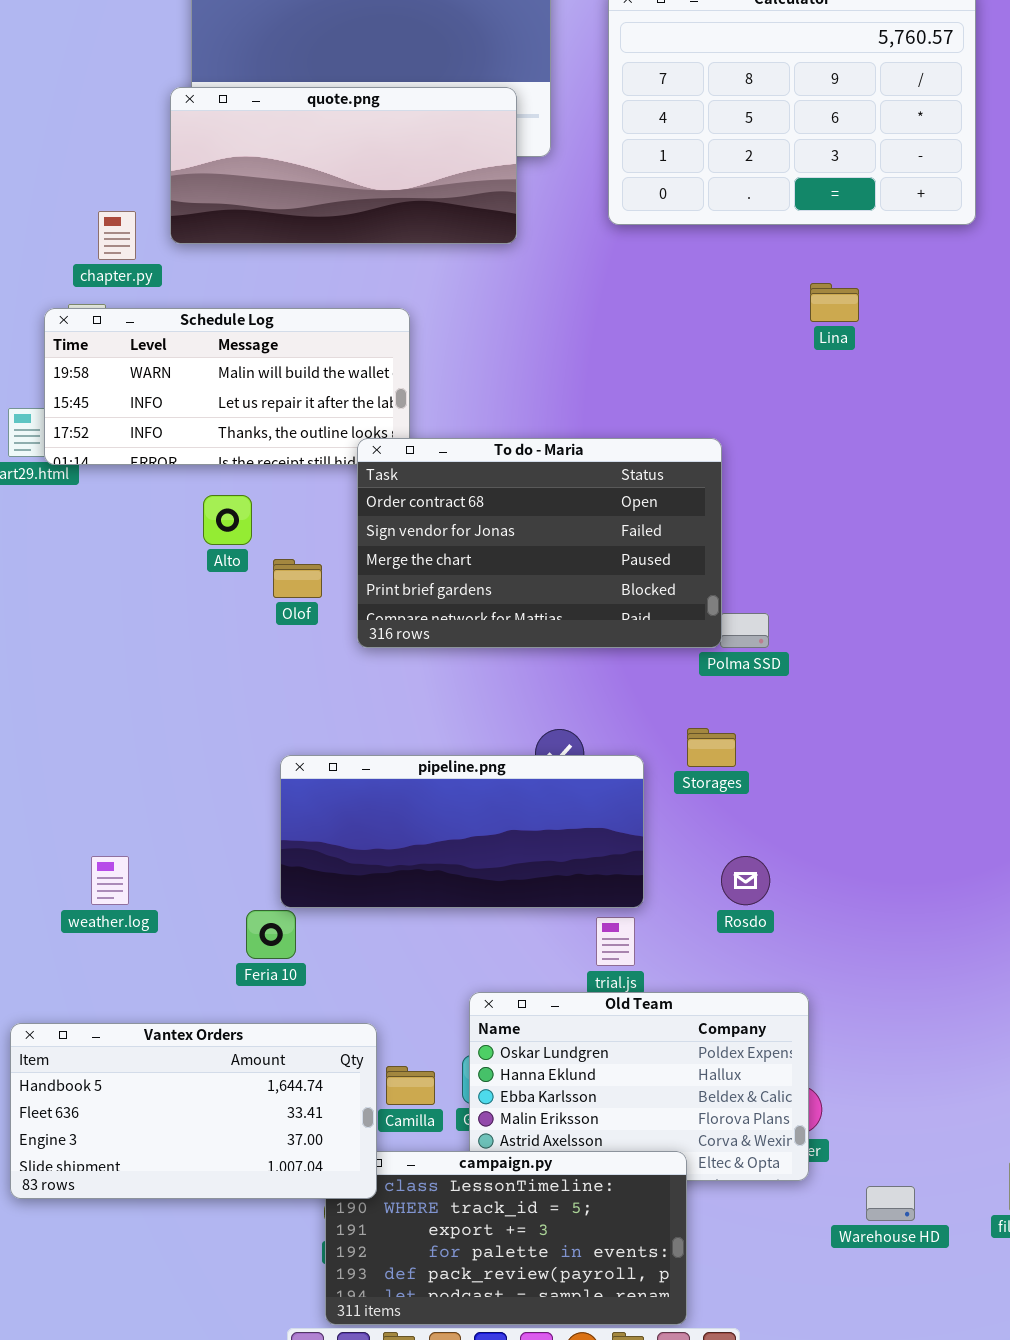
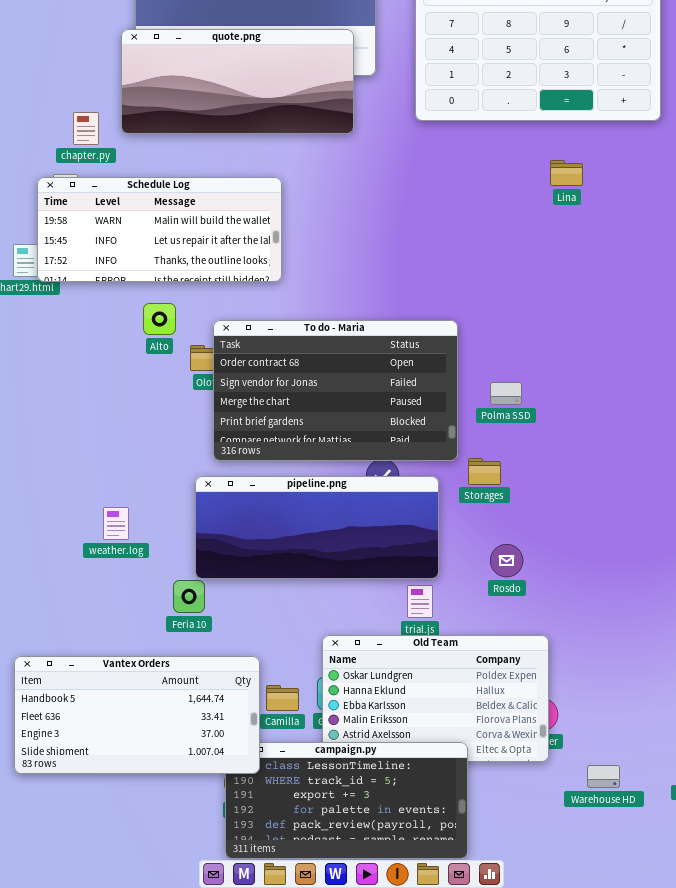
To do - Maria: [357,438,722,648] -> [213,320,458,461], moved
weather.log: [91,856,129,905] -> [103,507,129,540], moved

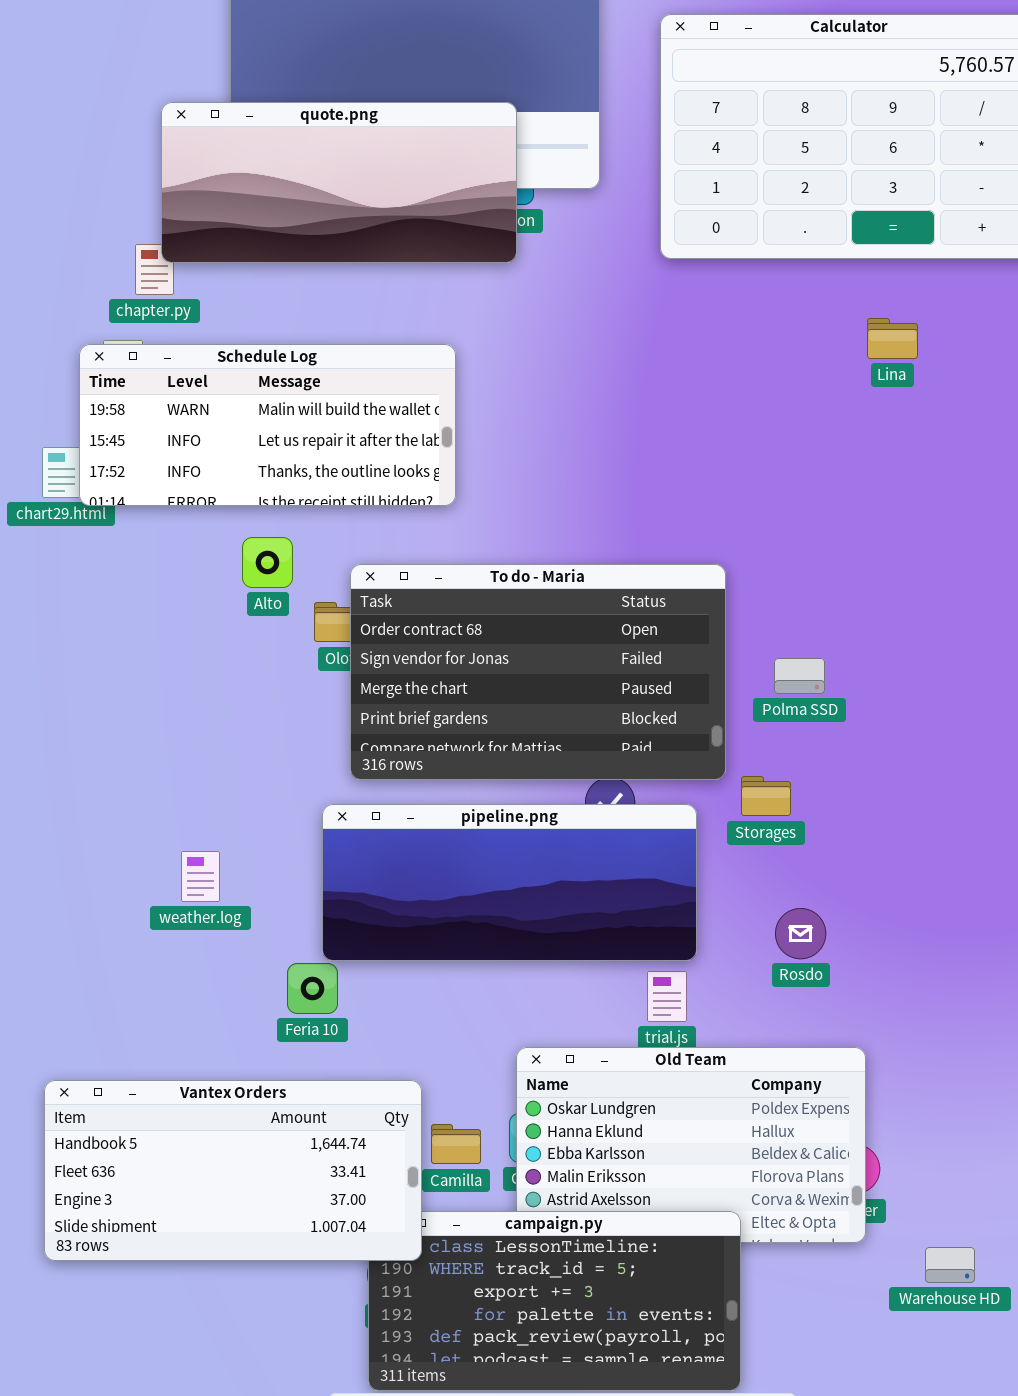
quote.png: [121,29,354,134] -> [161,102,517,263], moved

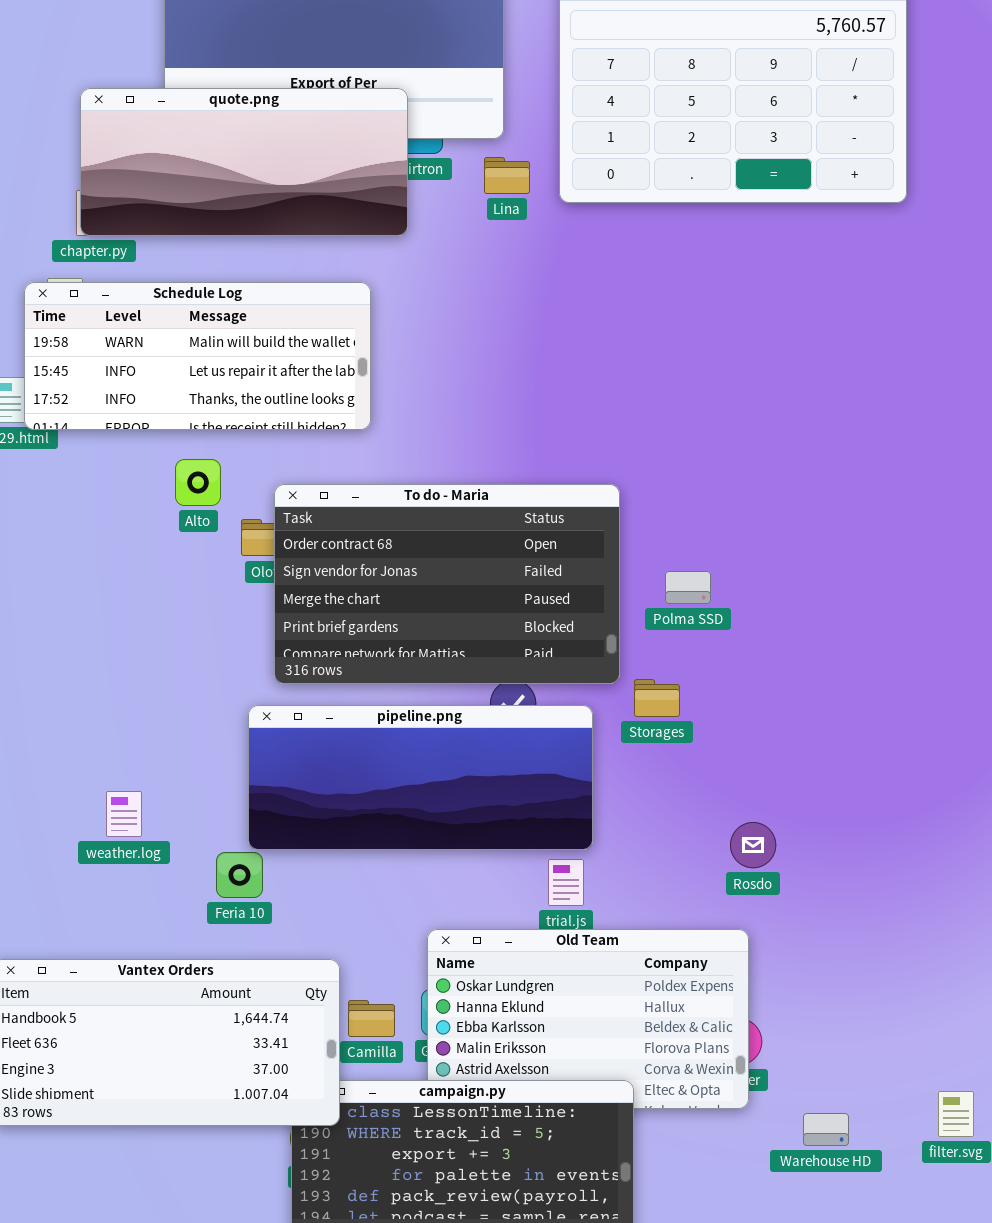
quote.png: [161,102,517,263] -> [80,88,408,236], moved
Lina: [867,318,918,359] -> [484,157,530,194], moved
weather.log: [181,851,220,902] -> [106,791,142,837], moved
Rosdo: [775,908,826,959] -> [730,822,776,868], moved

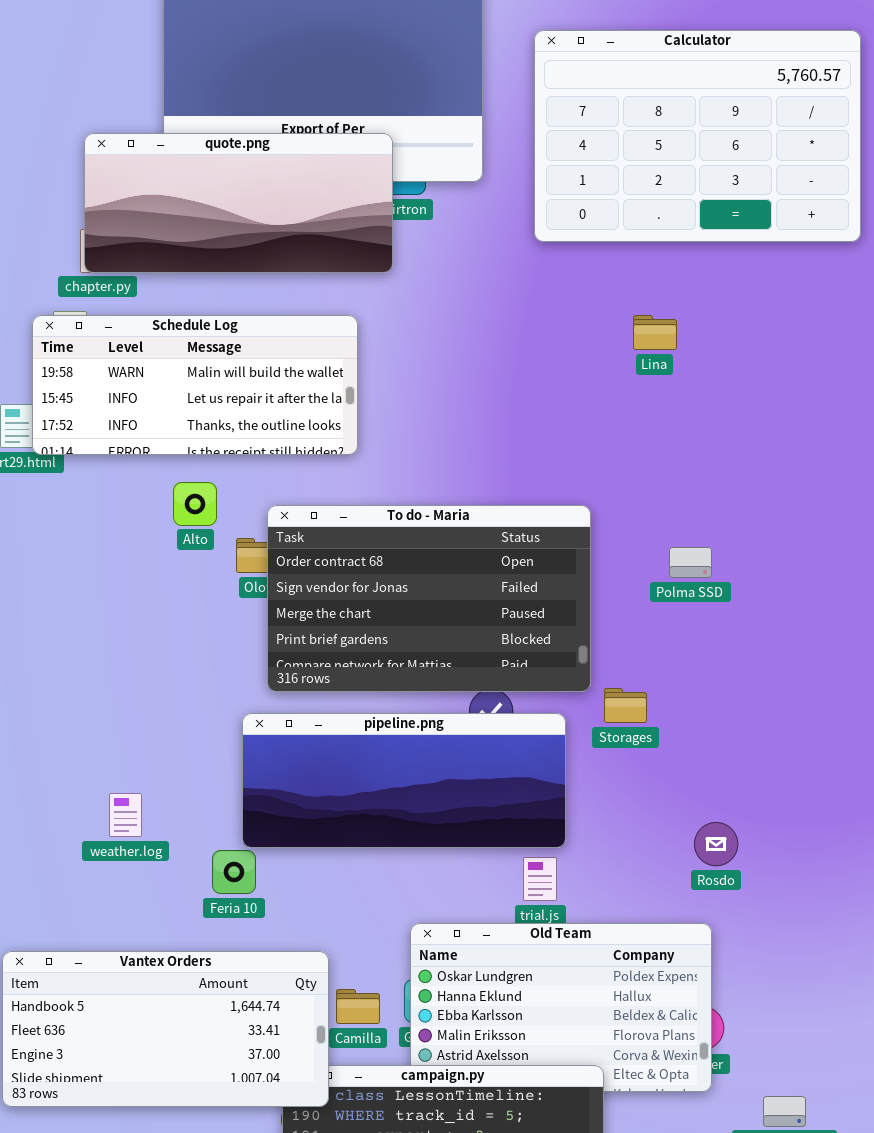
Lina: [484,157,530,194] -> [633,315,677,350], moved
Polma SSD: [665,571,711,604] -> [669,547,712,578], moved

